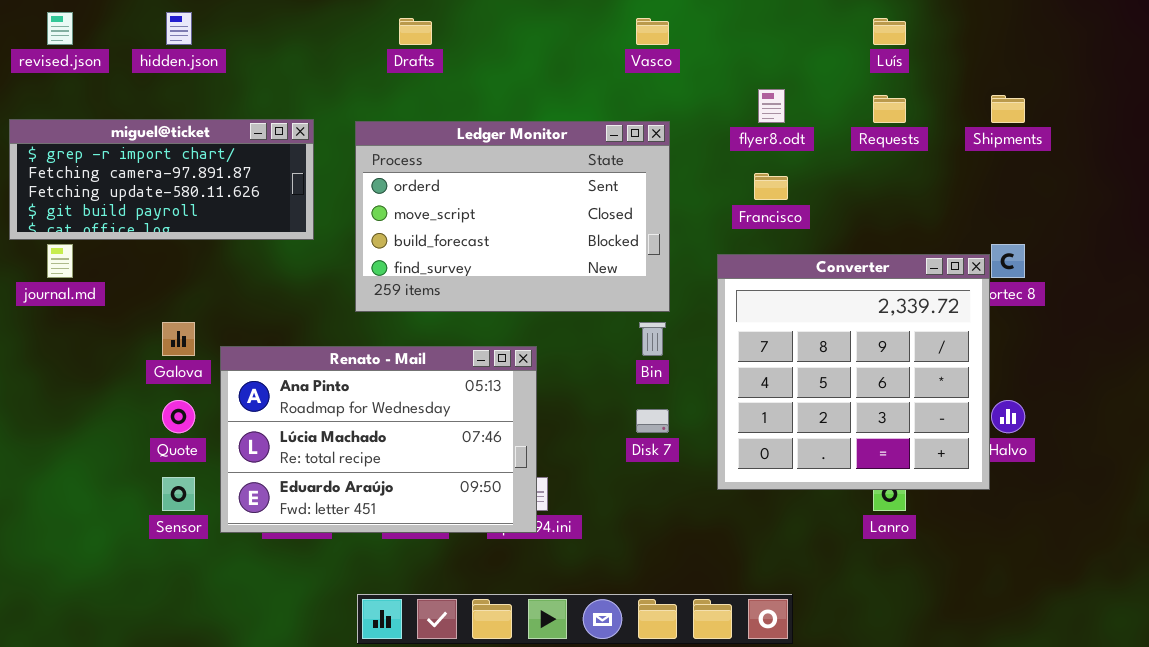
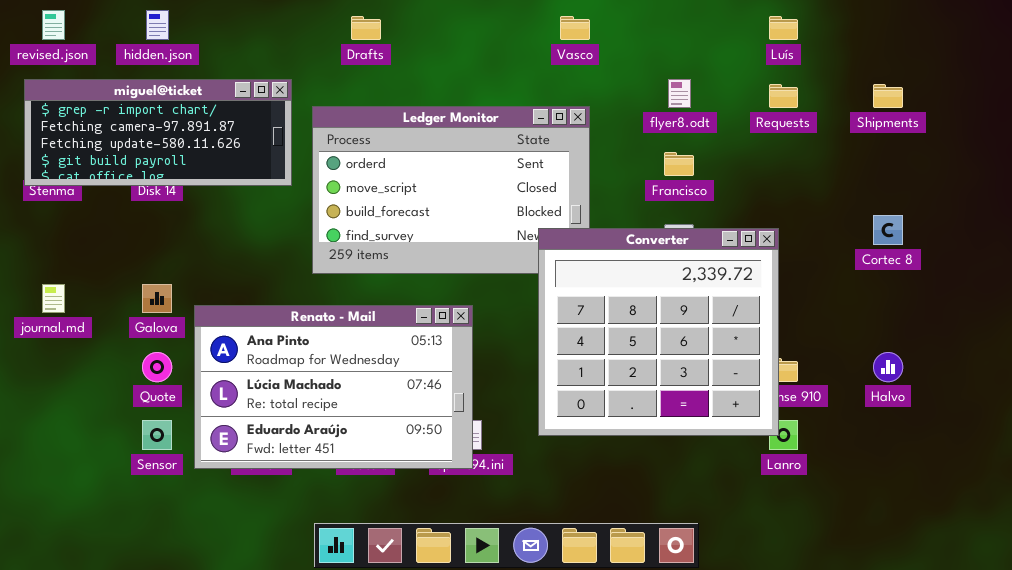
miguel@ticket: [9,119,314,240] -> [24,79,292,186], moved
journal.md: [47,244,73,278] -> [42,284,65,313], moved
Converter: [717,254,990,490] -> [538,228,779,436], moved

